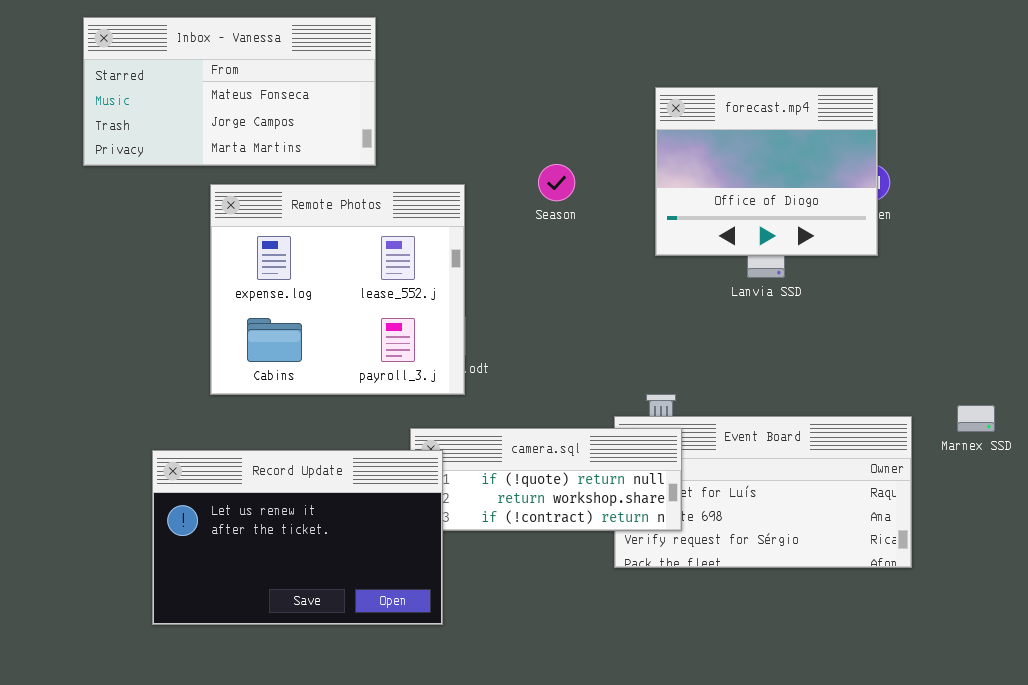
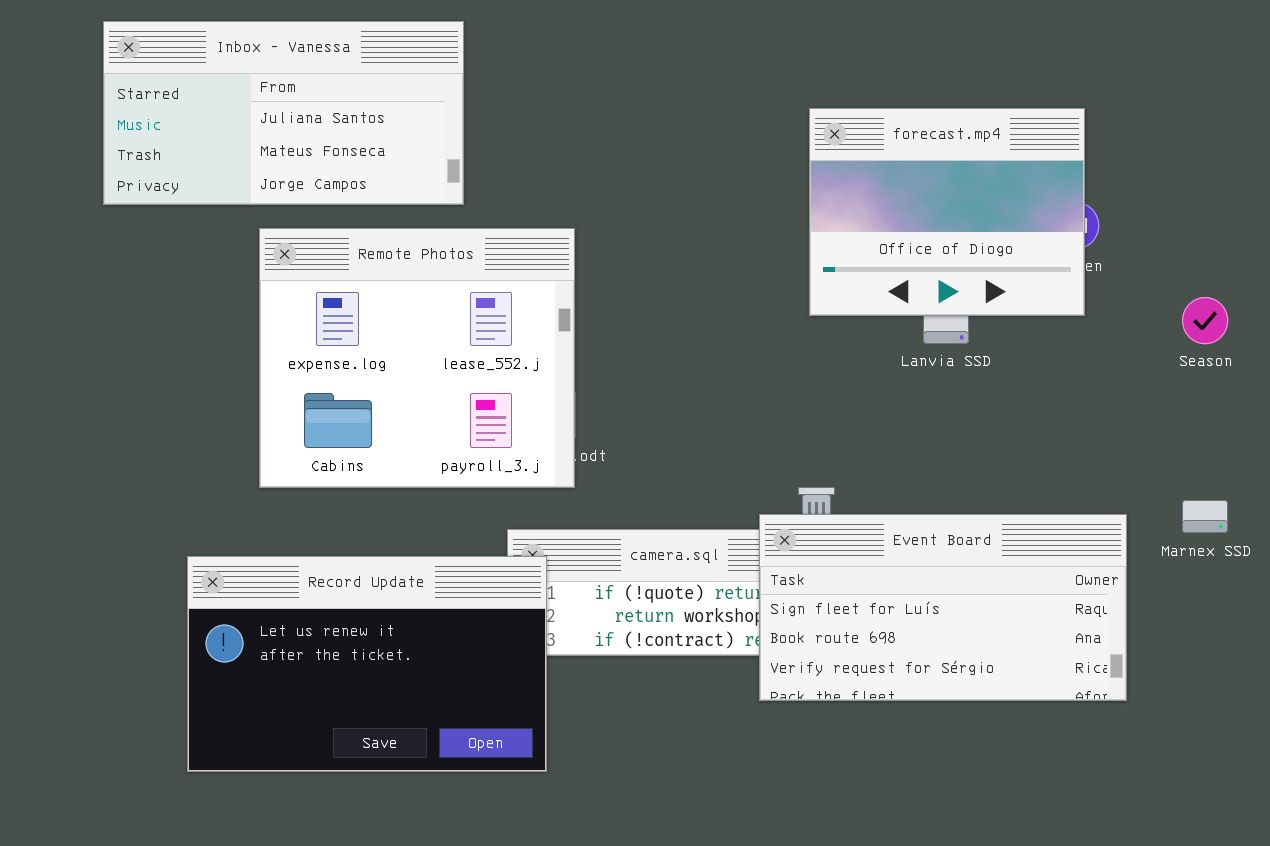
Inbox - Vanessa: [83,17,376,166] -> [103,21,464,205], scrolled up 1 row
Season: [538,164,575,201] -> [1182,297,1228,344], moved
Event Board: [614,416,912,568] -> [759,514,1127,701], raised

